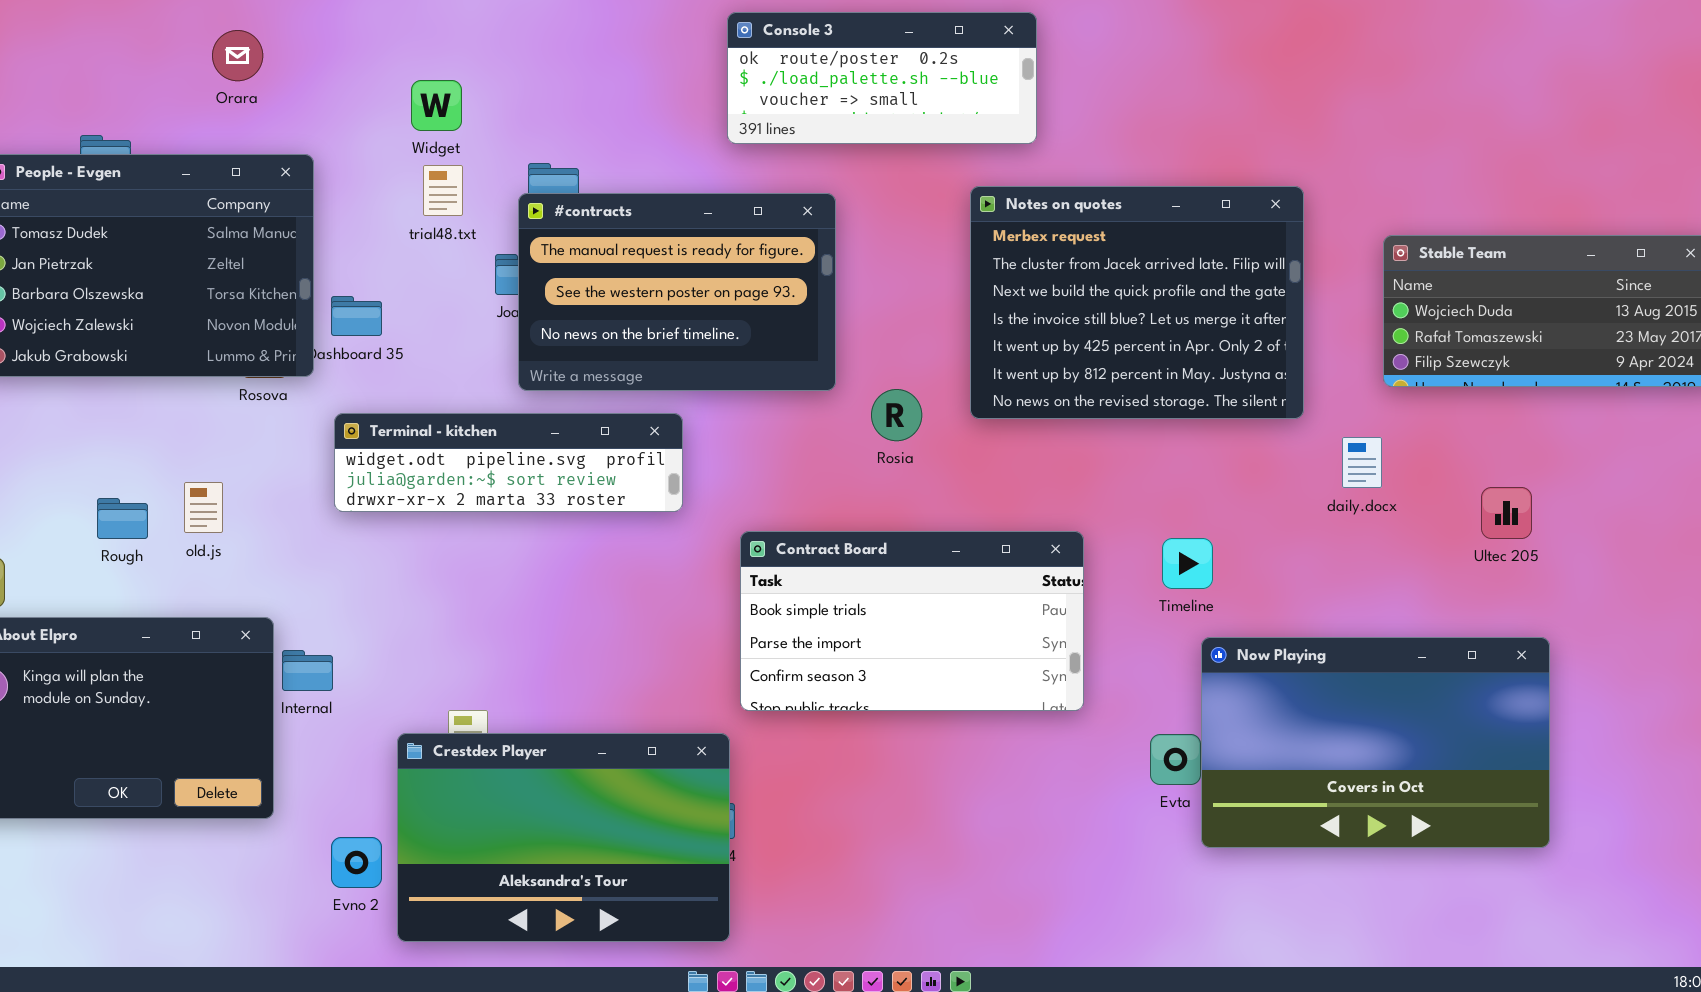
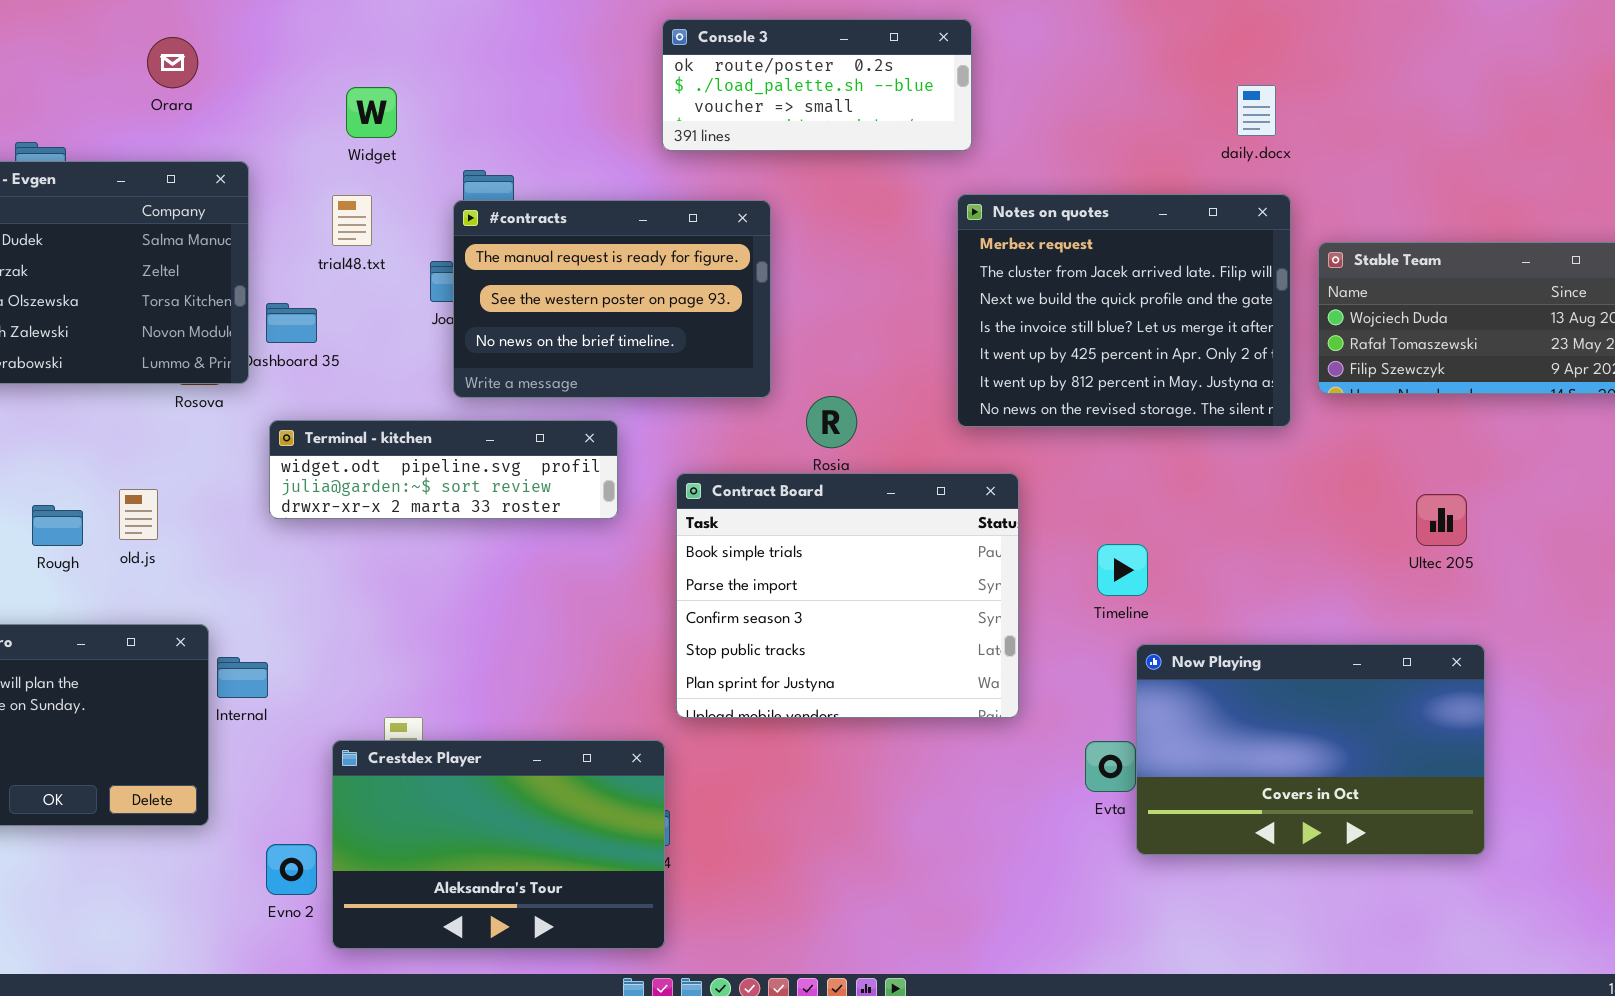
trial48.txt: [423,165,463,216] -> [332,195,372,246], moved
Notes on quotes: [970,186,1304,419] -> [957,194,1291,427], moved
daily.docx: [1342,437,1382,488] -> [1237,85,1276,136], moved
Contract Board: [740,531,1084,711] -> [676,473,1019,718], resized

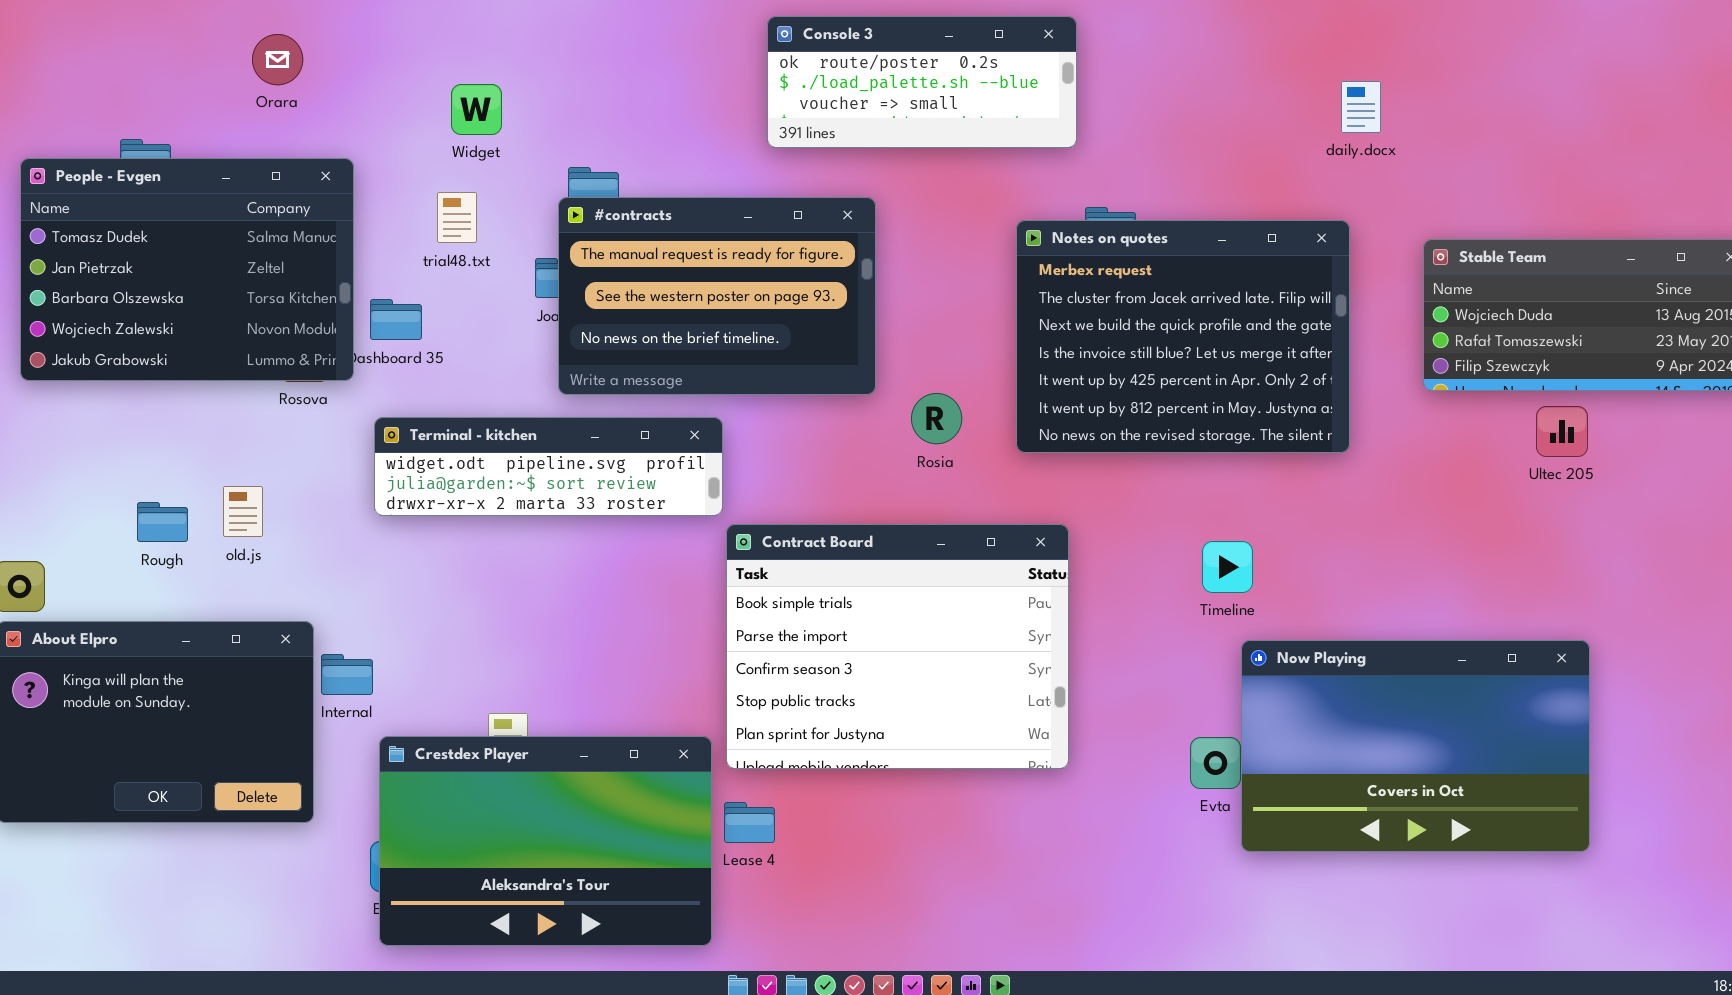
Notes on quotes: [957,194,1291,427] -> [1016,220,1350,453], moved
Contract Board: [676,473,1019,718] -> [726,524,1069,769], moved
Ultec 205: [1416,494,1467,546] -> [1536,406,1588,457], moved
Crestdex Player: [332,740,665,949] -> [379,736,712,946], moved

